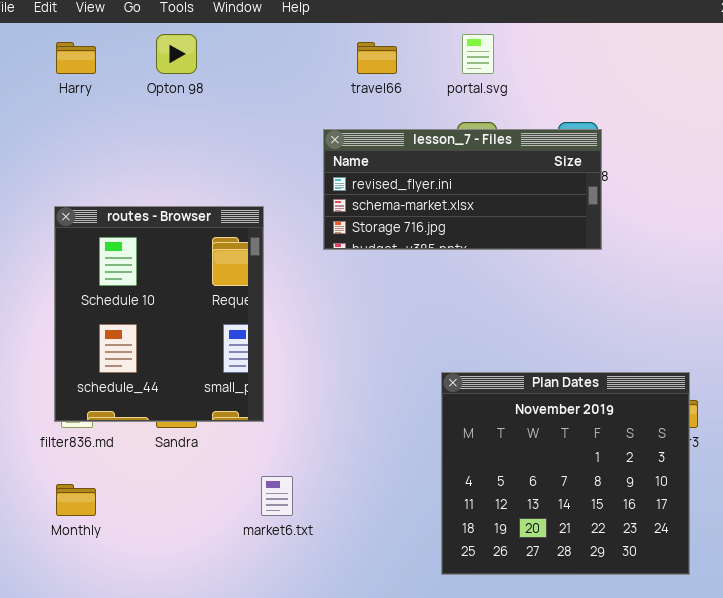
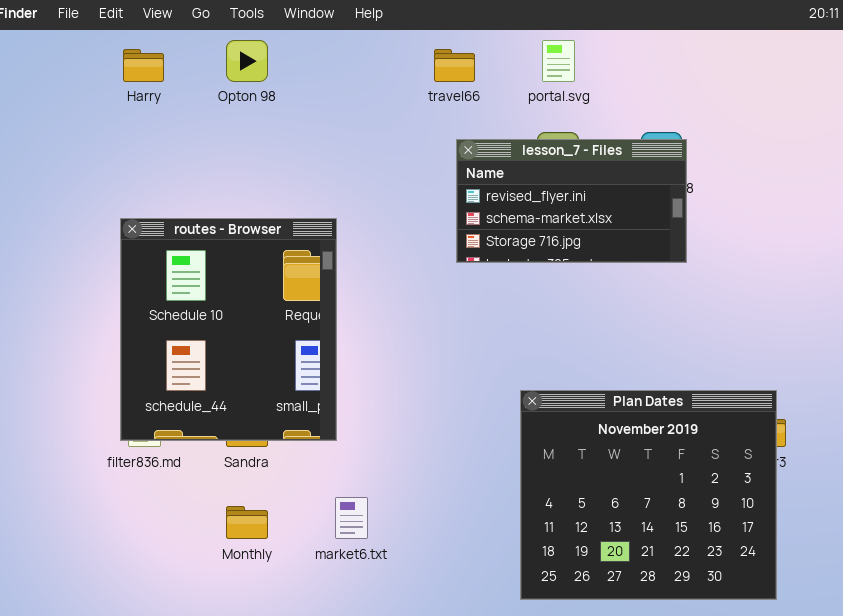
lesson_7 - Files: [323,129,602,250] -> [456,139,687,263], resized
Monthly: [56,484,96,516] -> [226,506,268,539], moved

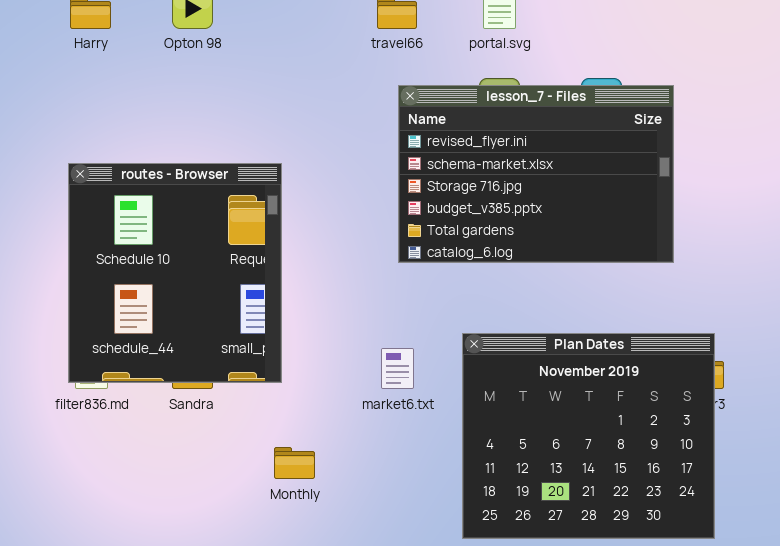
lesson_7 - Files: [456,139,687,263] -> [398,85,674,263], resized
market6.txt: [335,497,368,539] -> [381,348,414,389], moved
Monthly: [226,506,268,539] -> [274,447,315,479], moved

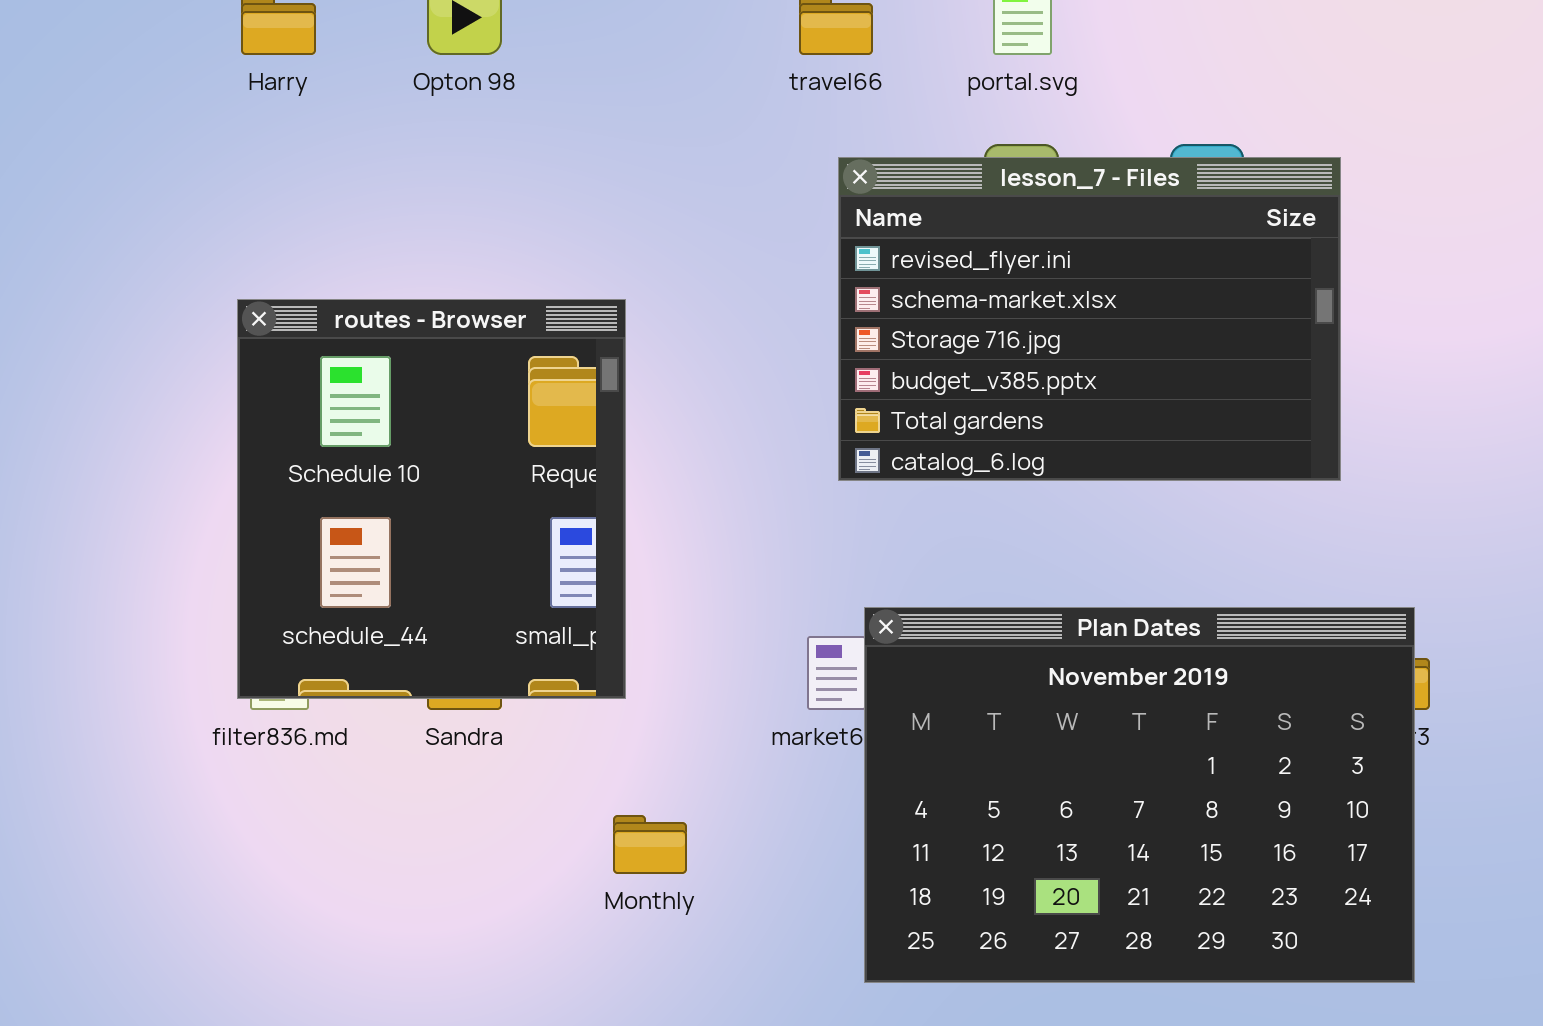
Plan Dates: [462,333,715,539] -> [864,607,1415,983], resized

